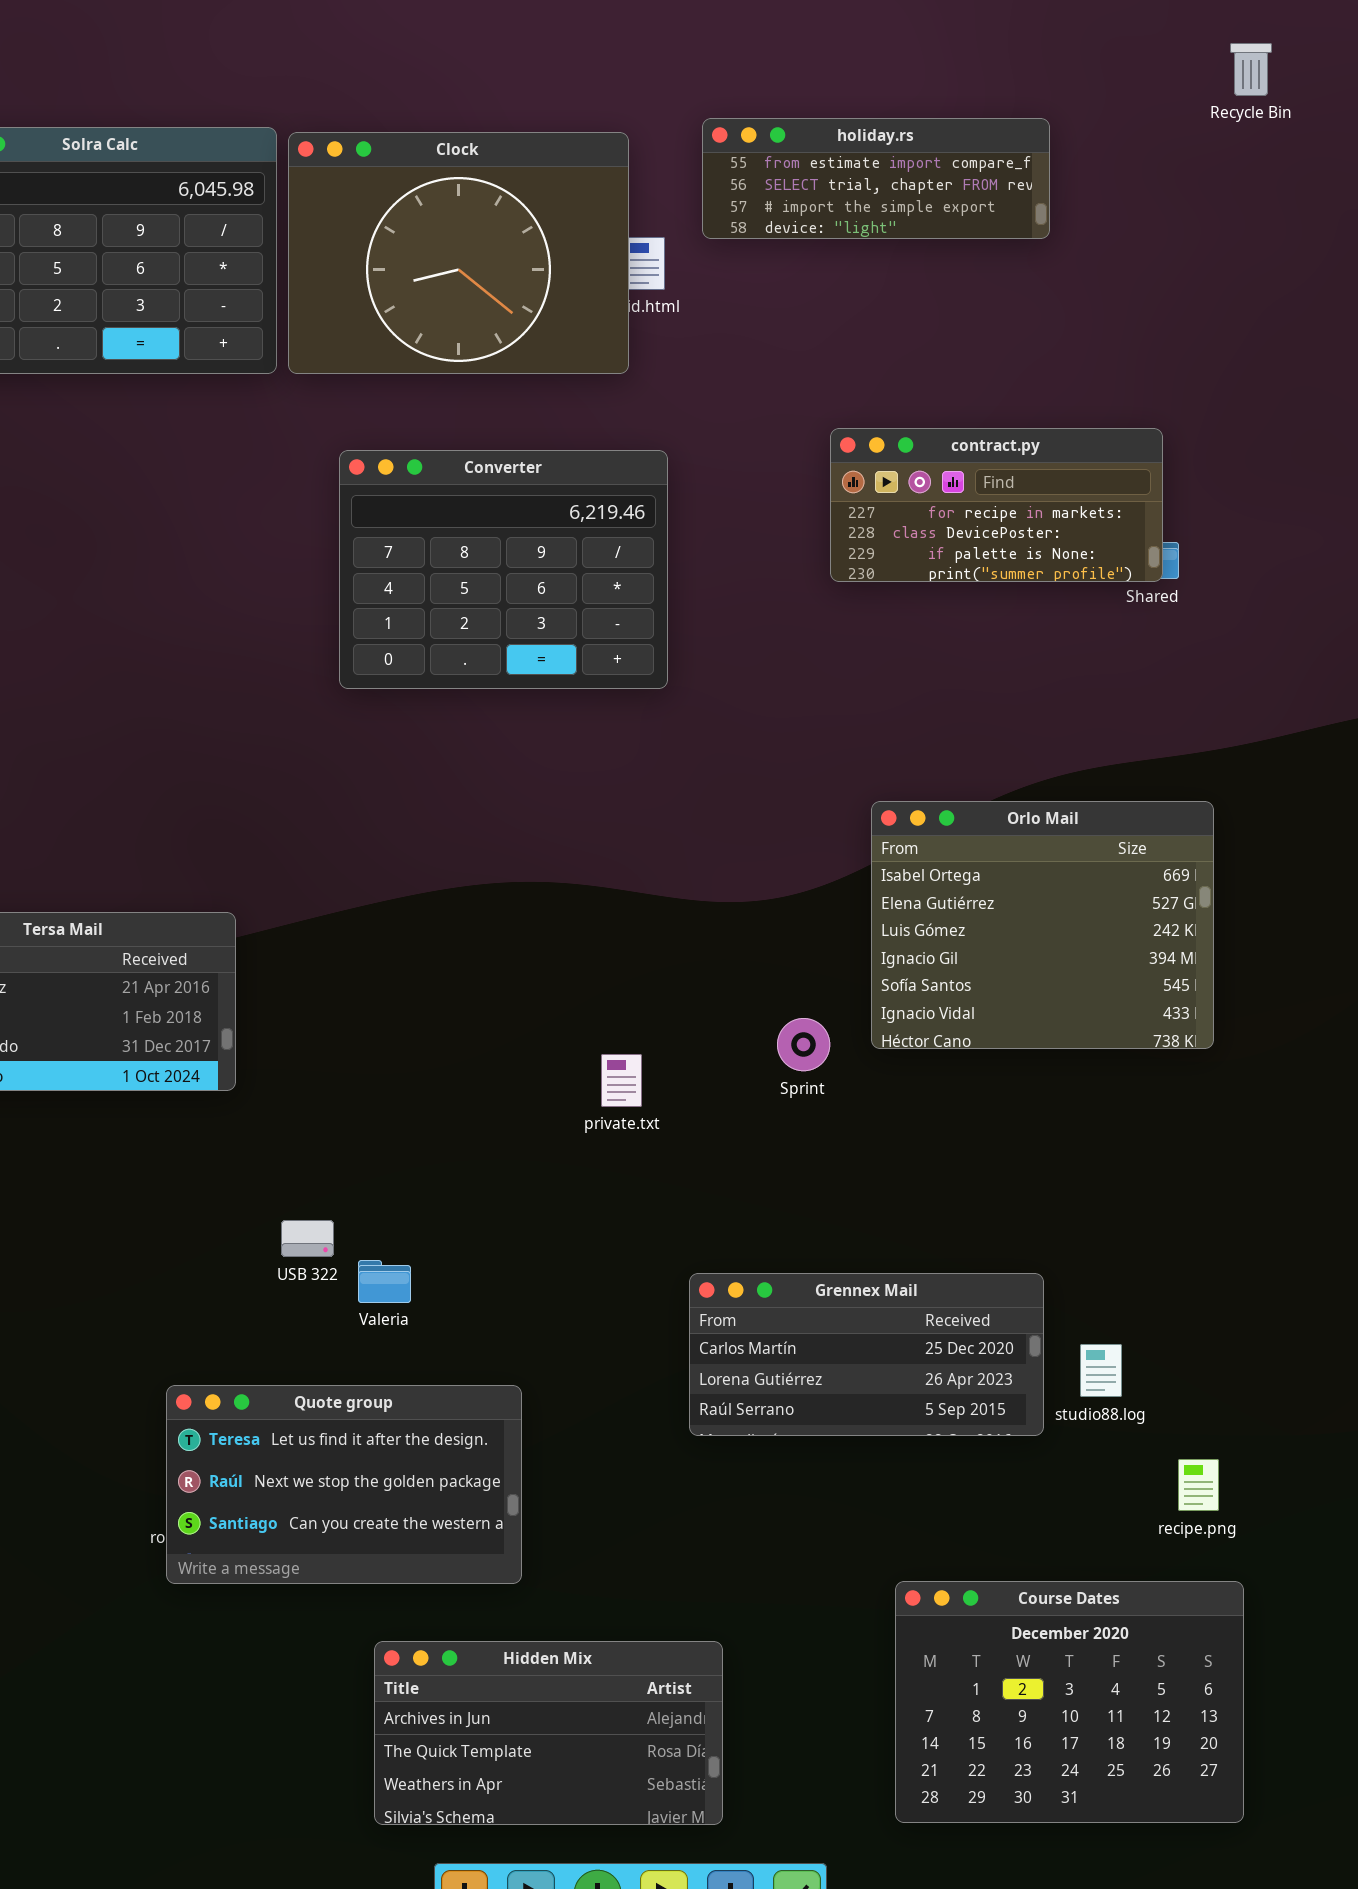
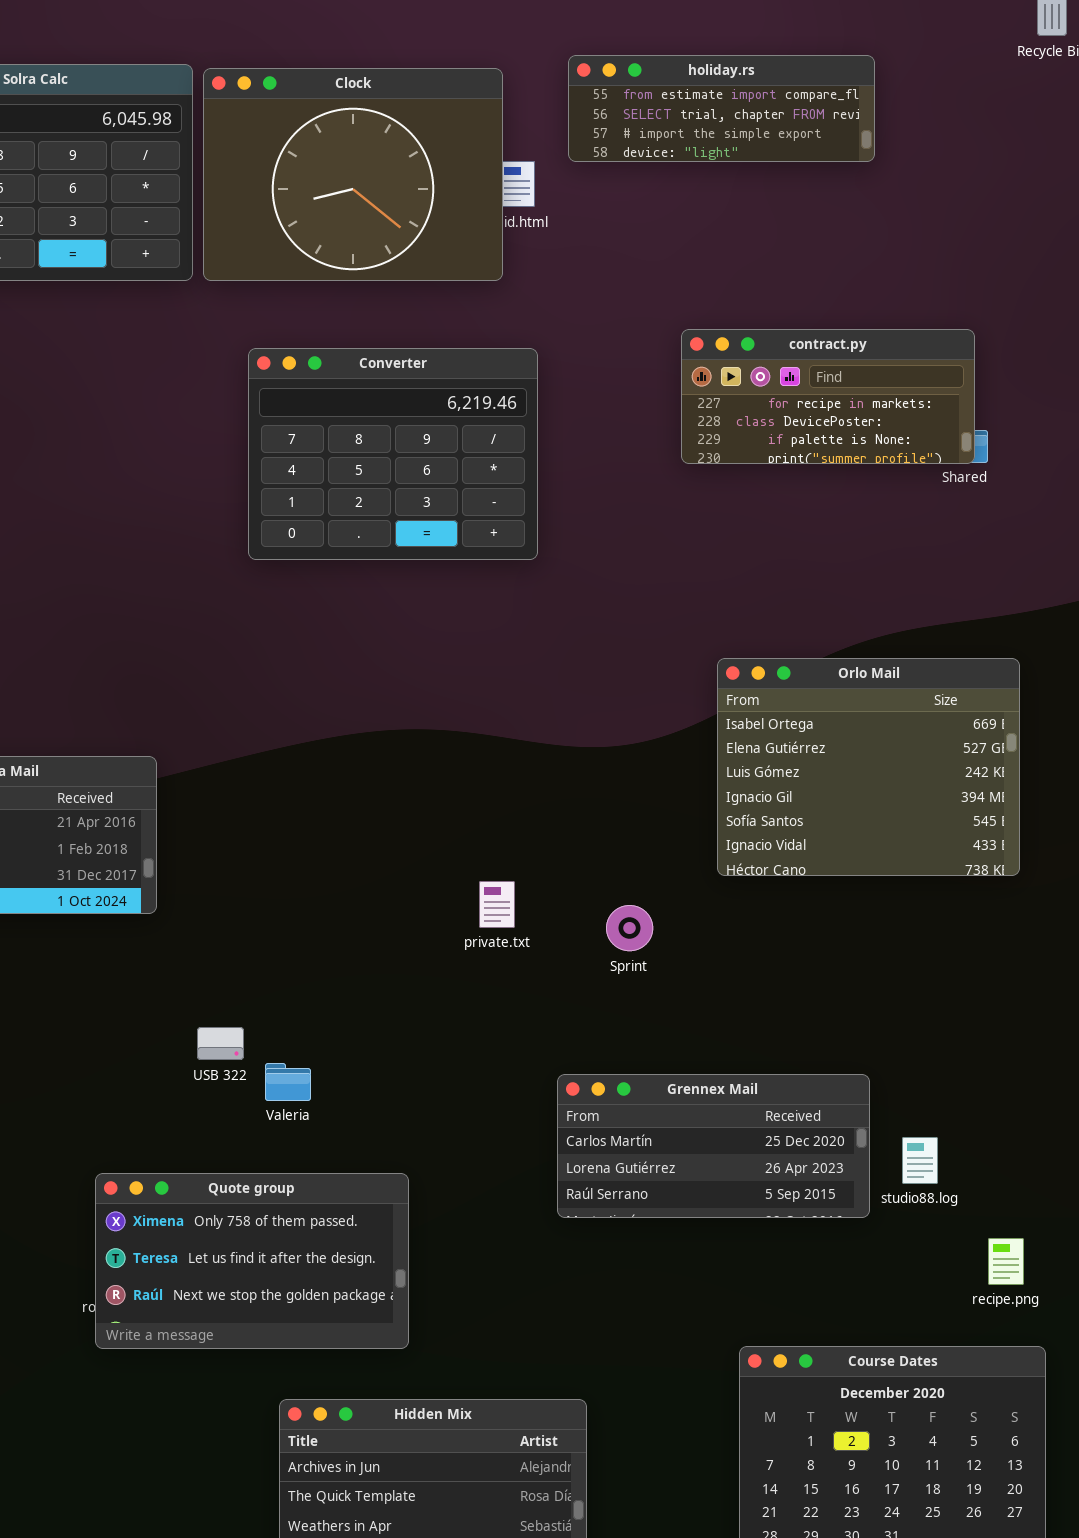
Sprint: [777,1018,830,1071] -> [606,905,653,951], moved
Quote group: [166,1385,522,1584] -> [95,1173,409,1349], scrolled up 1 row

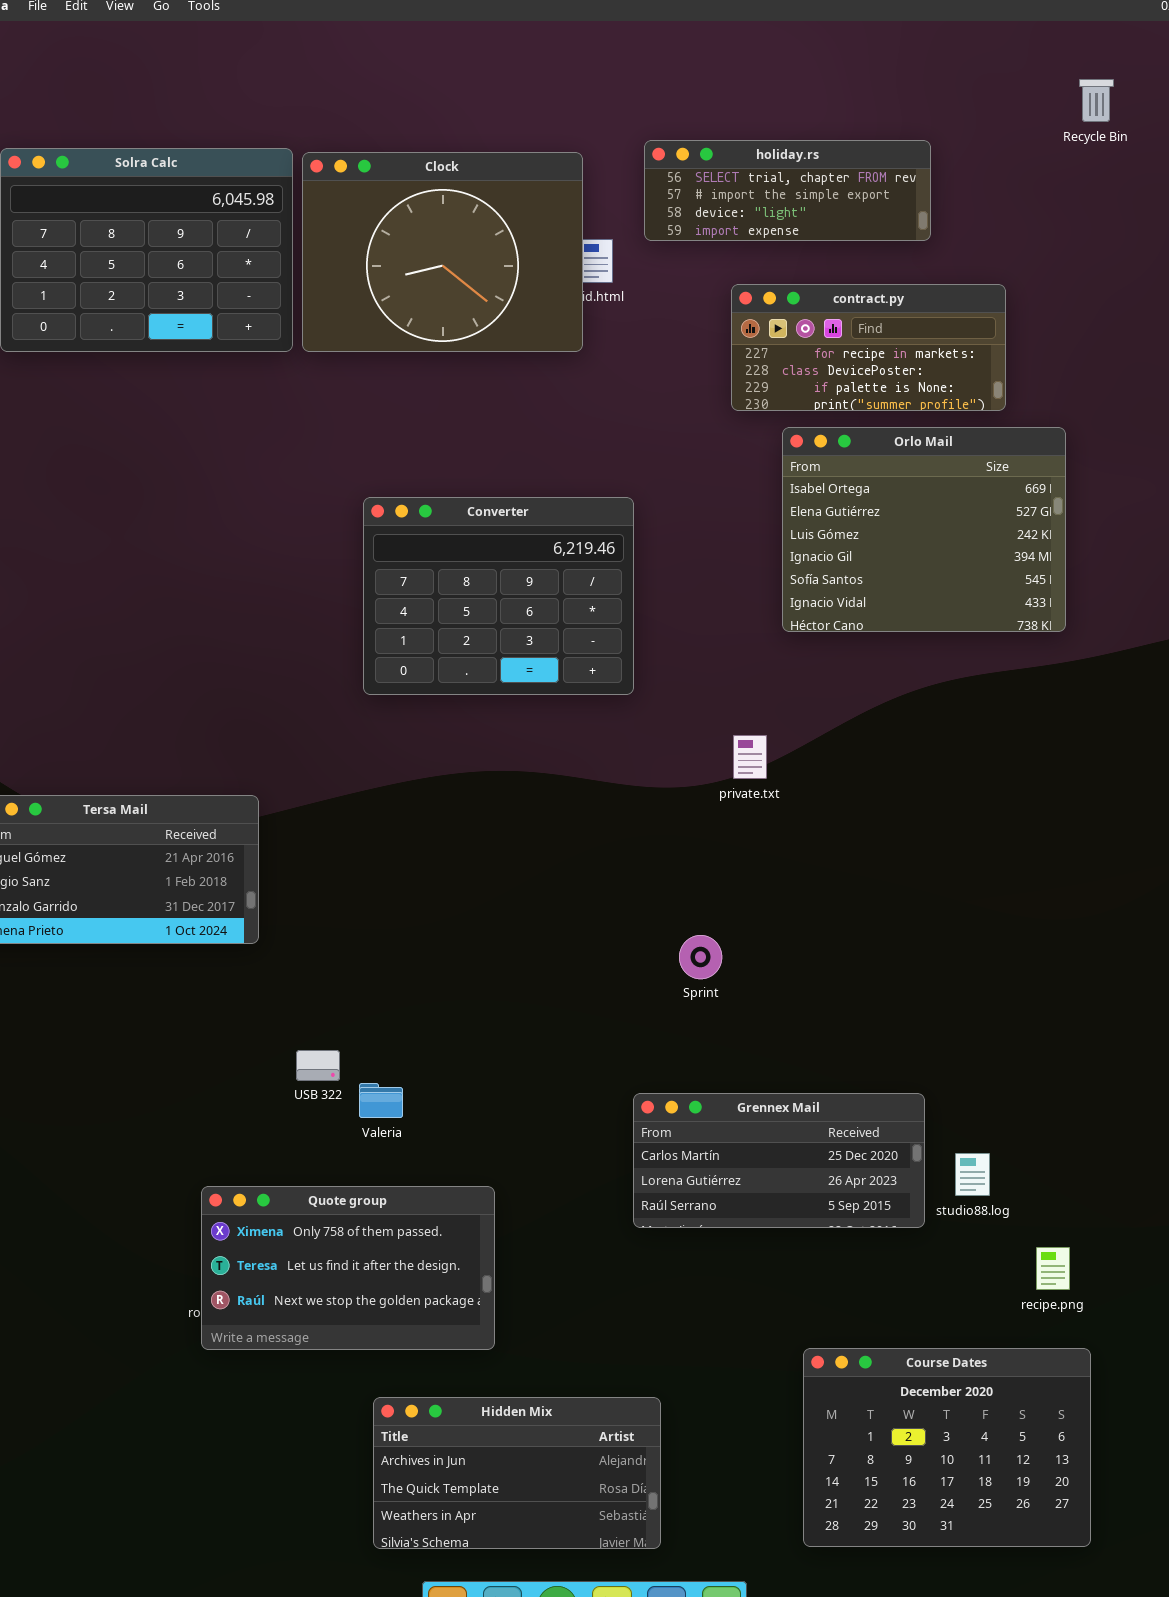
holiday.rs: [568,55,875,162] -> [644,140,931,241], scrolled down 1 row
contract.py: [681,329,975,464] -> [731,284,1006,411], moved
Converter: [248,348,538,560] -> [363,497,634,695], moved
Orlo Mail: [717,658,1020,876] -> [782,427,1066,632], moved
private.txt: [479,881,515,928] -> [733,735,767,779], moved

